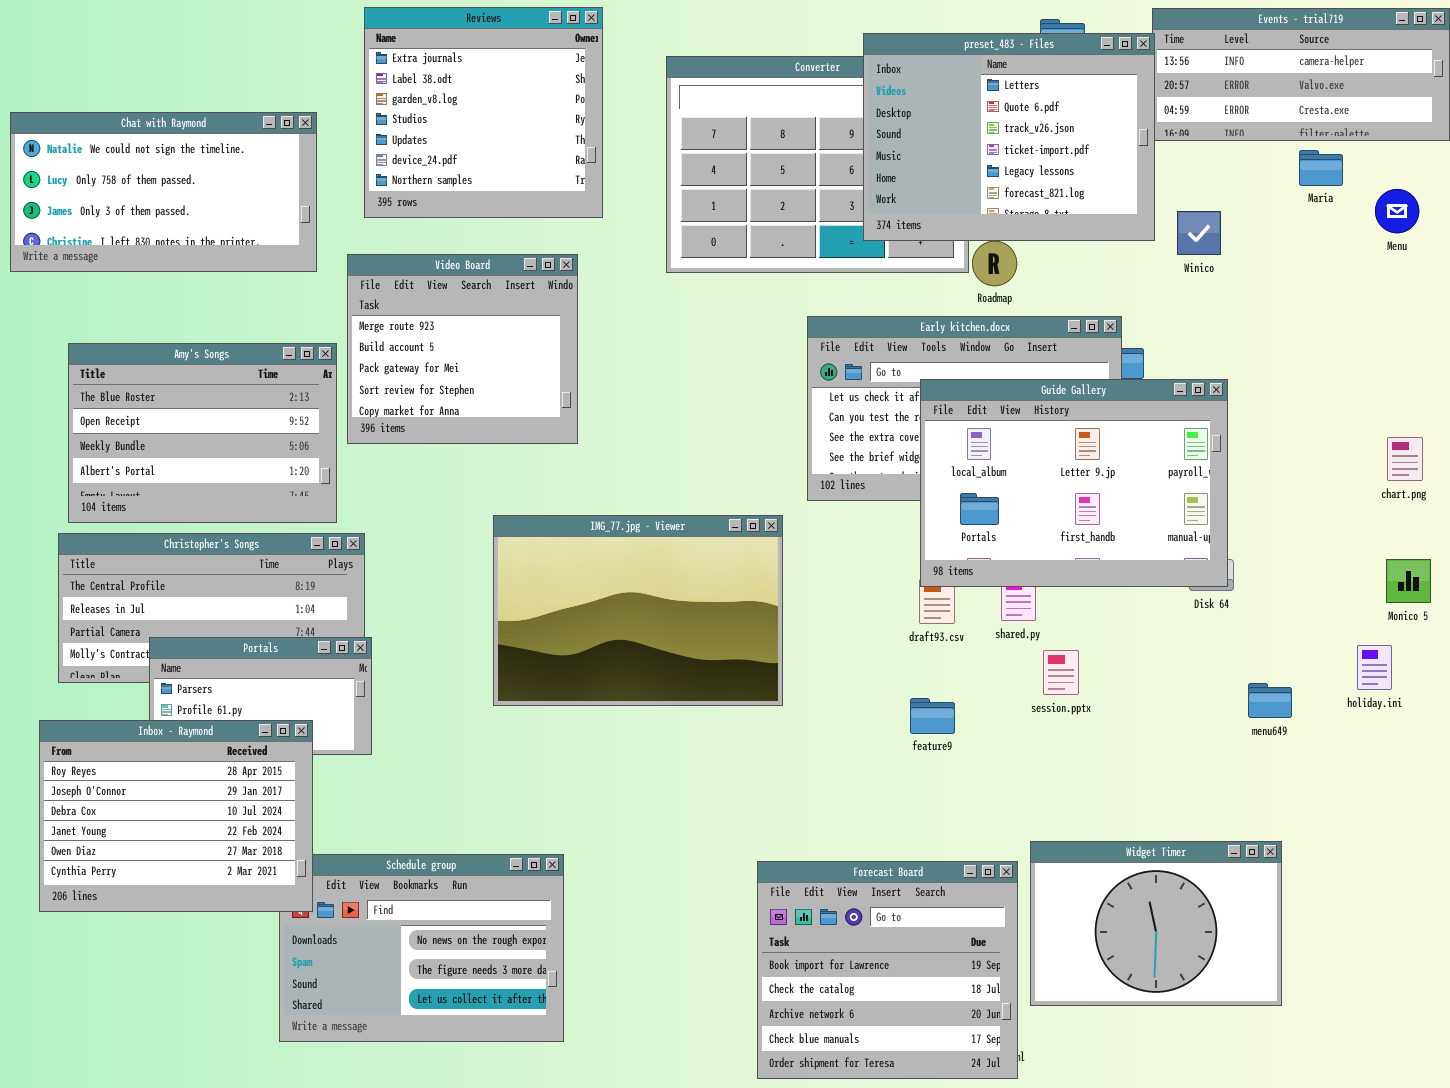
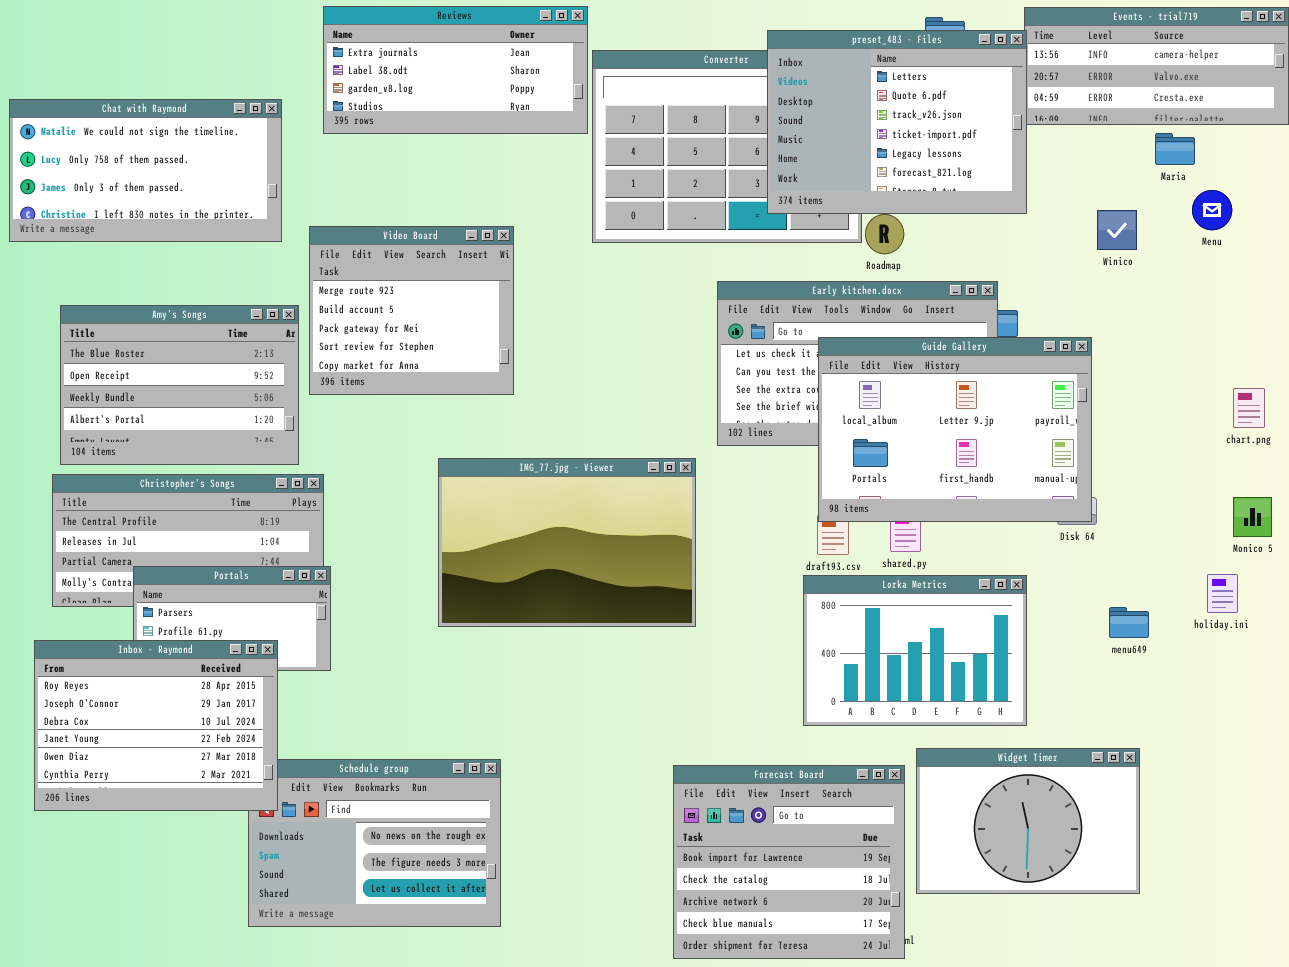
Reviews: [364,7,603,218] -> [323,6,588,134], resized
Menu: [1375,189,1419,233] -> [1192,190,1232,230], moved
Winico: [1177,211,1221,255] -> [1097,210,1137,250], moved
Lorka Metrics: none -> [803,575,1027,726], opened

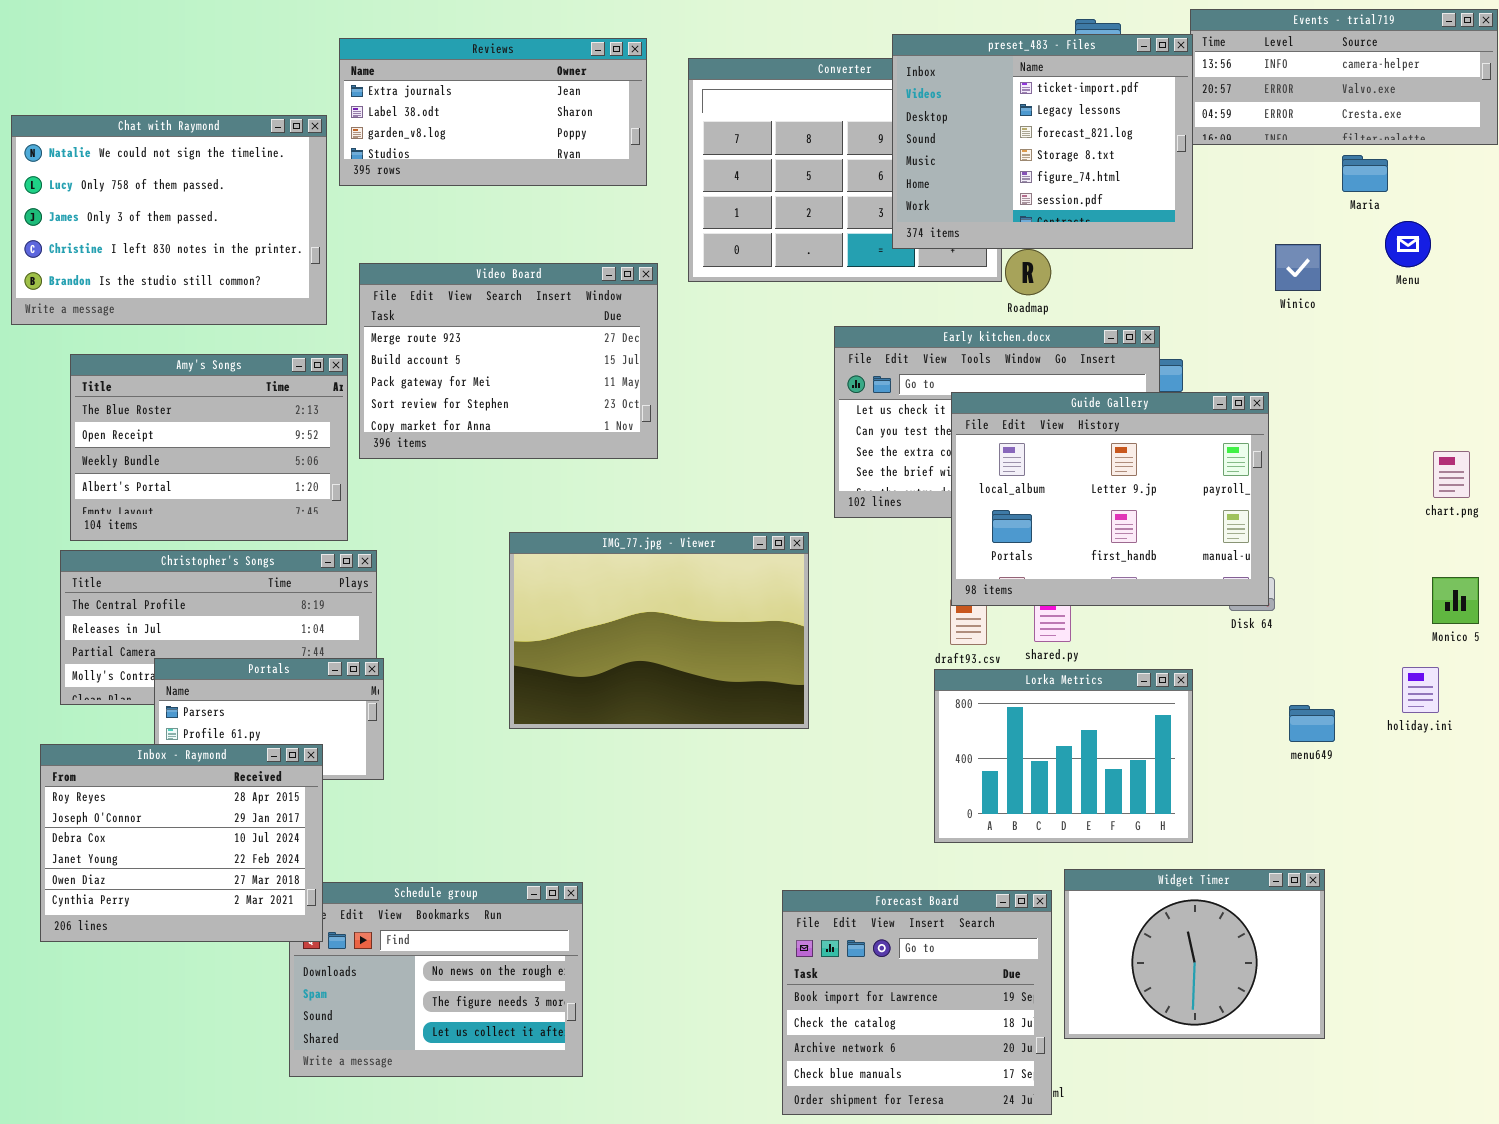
Reviews: [323,6,588,134] -> [339,38,647,186], moved
preset_483 - Files: [767,30,1027,214] -> [892,34,1193,249], scrolled down 3 rows
Chat with Raymond: [9,99,282,242] -> [11,115,327,325], resized
Video Board: [309,226,514,395] -> [359,263,658,459], resized

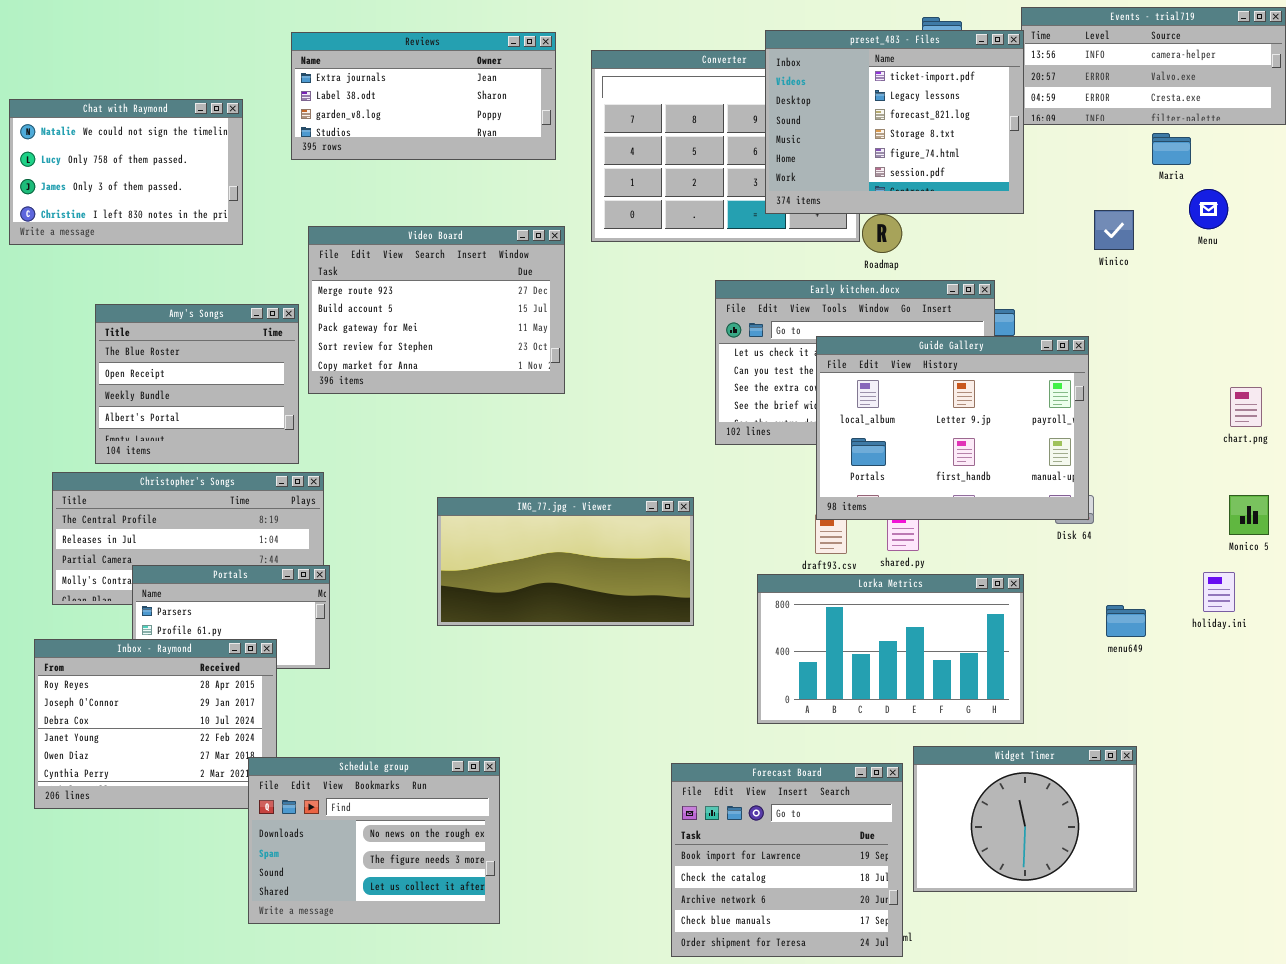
Chat with Raymond: [11,115,327,325] -> [9,99,243,245], resized
Amy's Songs: [70,354,348,541] -> [95,304,299,464], resized
IMG_77.jpg - Viewer: [509,532,809,729] -> [437,497,694,626], resized
Lorka Metrics: [934,669,1193,843] -> [757,574,1024,724], resized
Schedule group: [289,882,583,1077] -> [248,757,500,924], raised

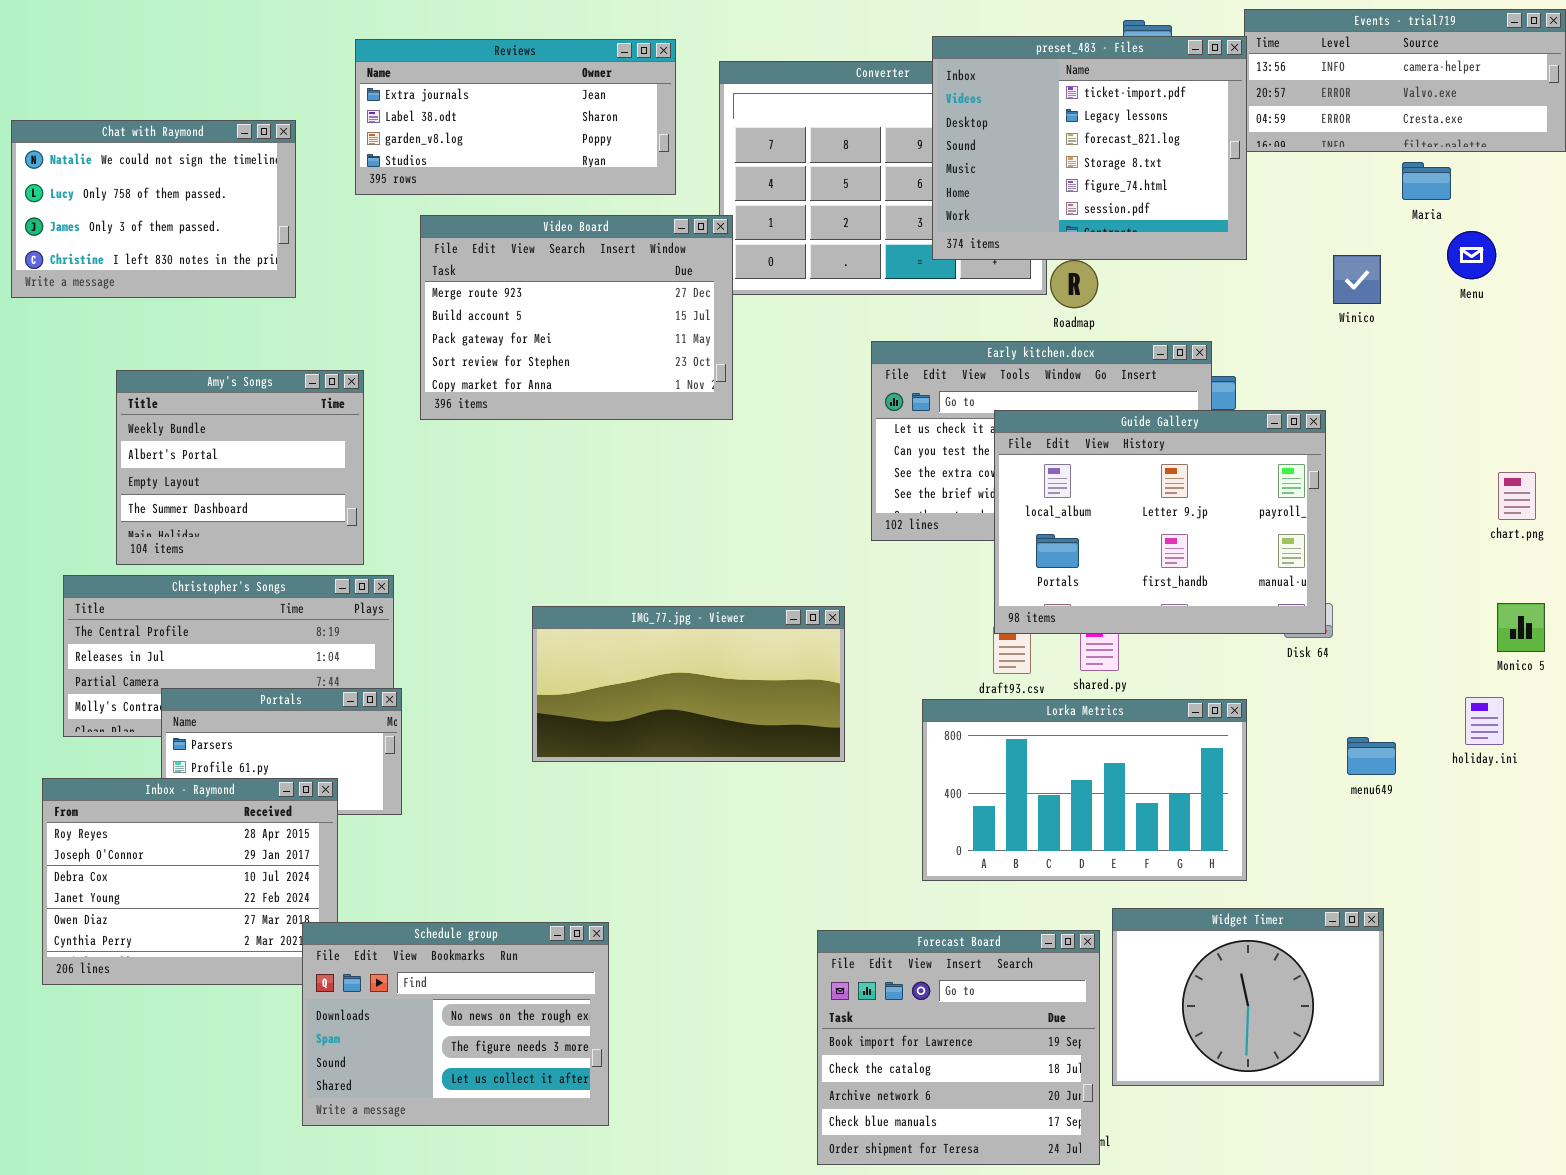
Video Board: [308,226,565,394] -> [420,215,733,420], moved
Amy's Songs: [95,304,299,464] -> [116,370,364,565], scrolled down 2 rows

